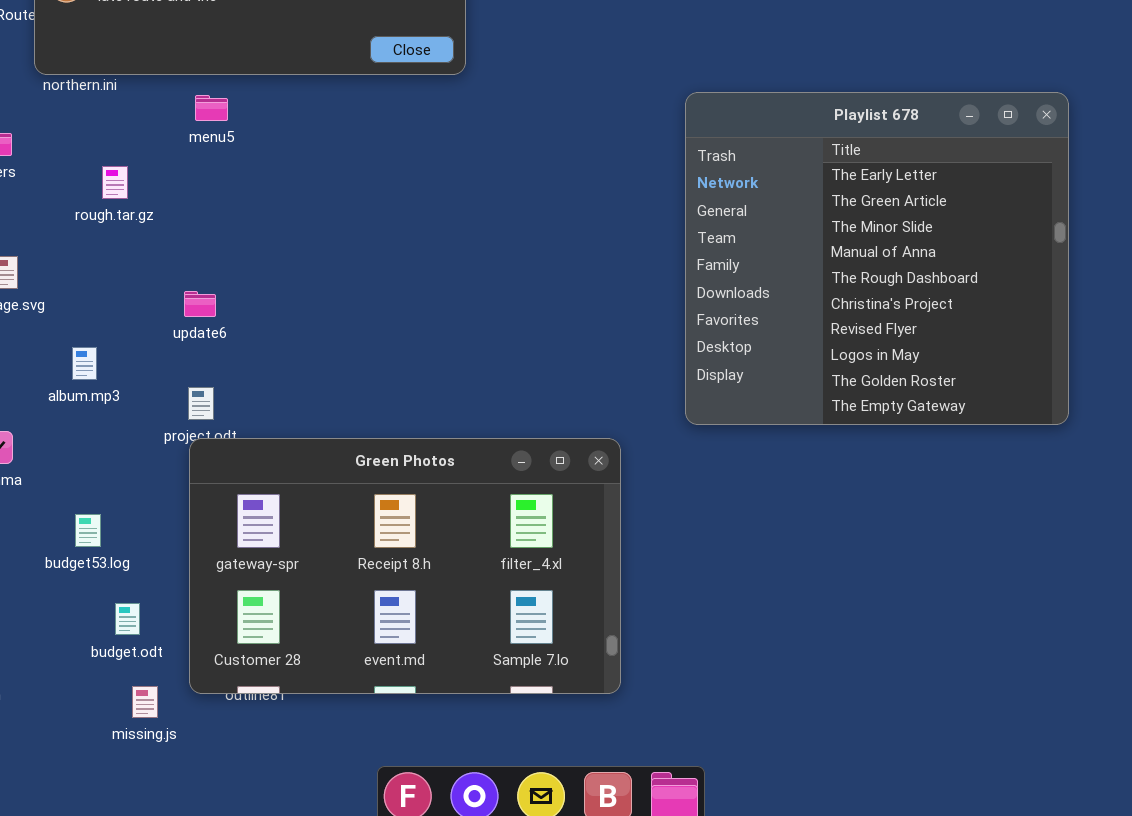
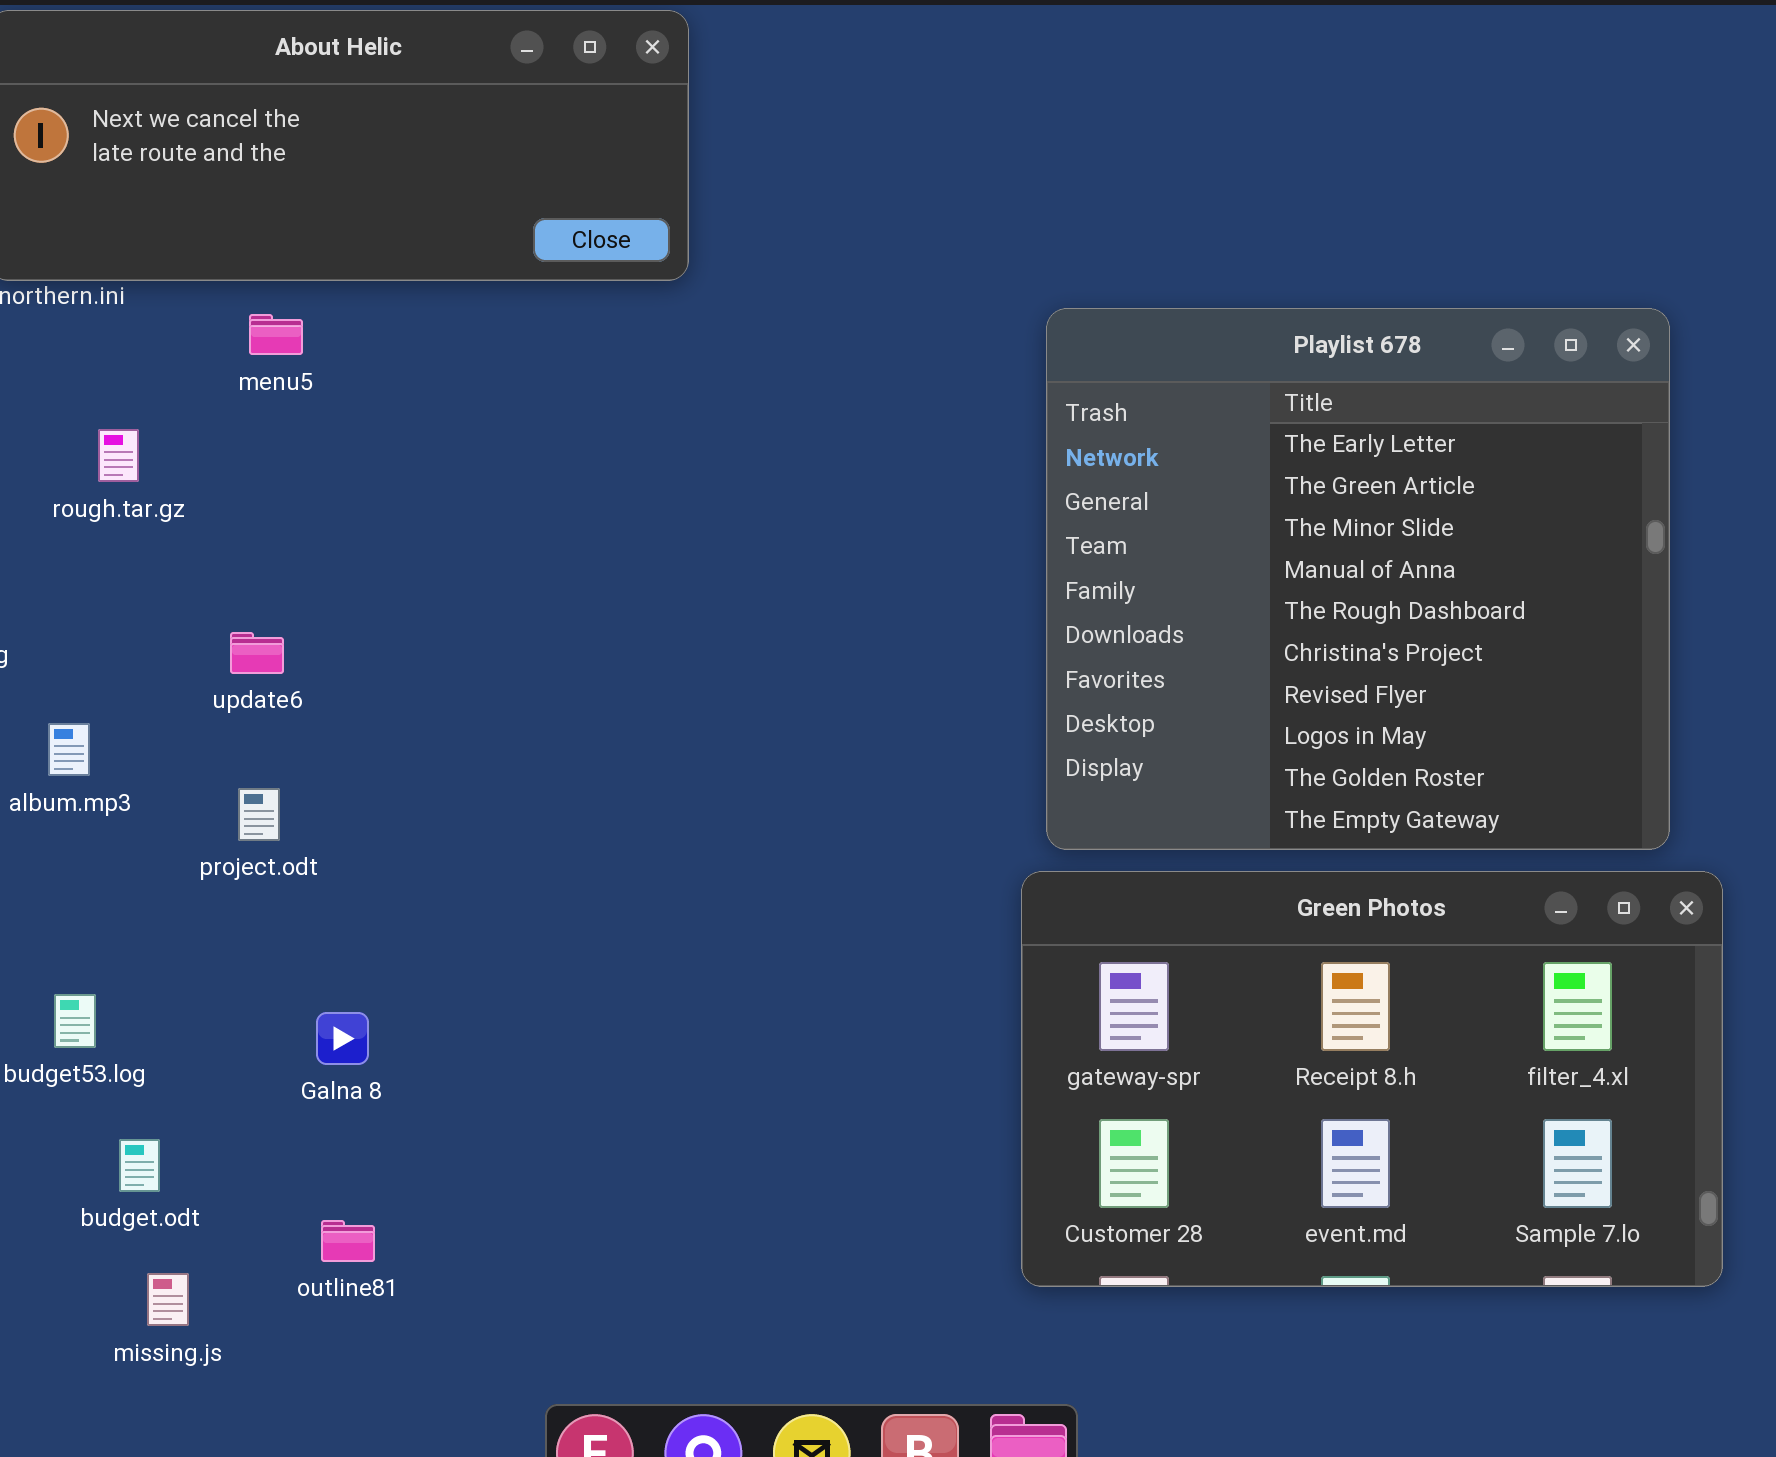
Green Photos: [189,438,621,694] -> [1021,871,1723,1287], moved

